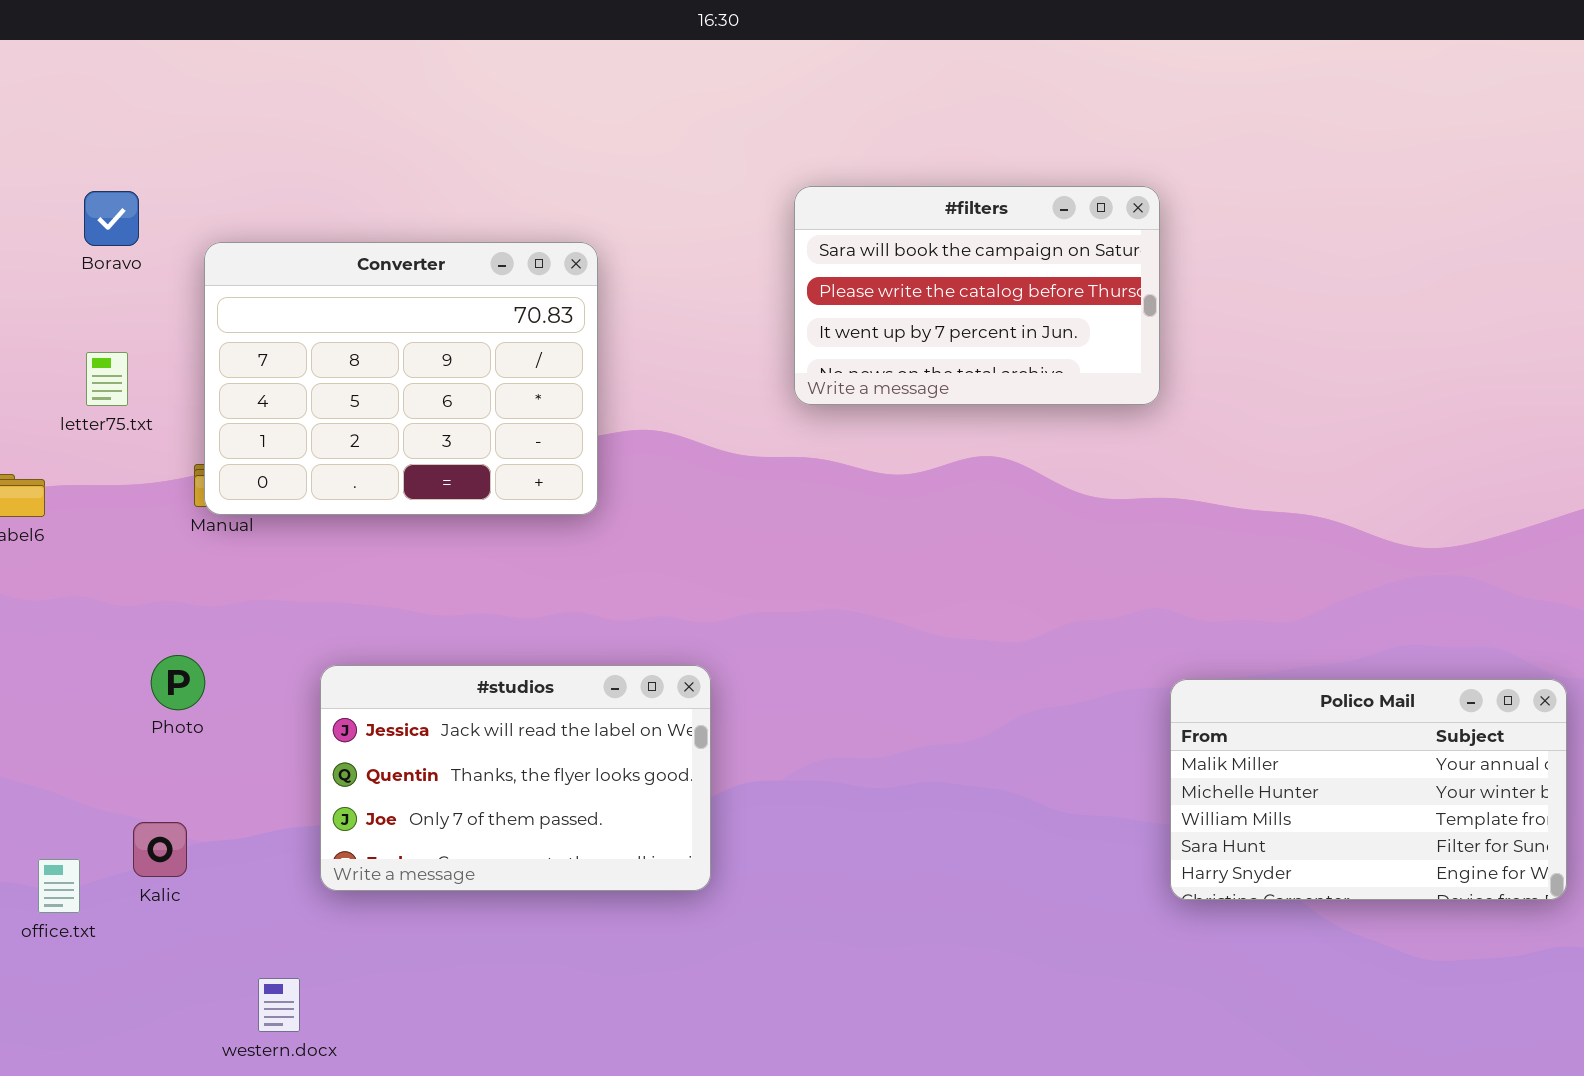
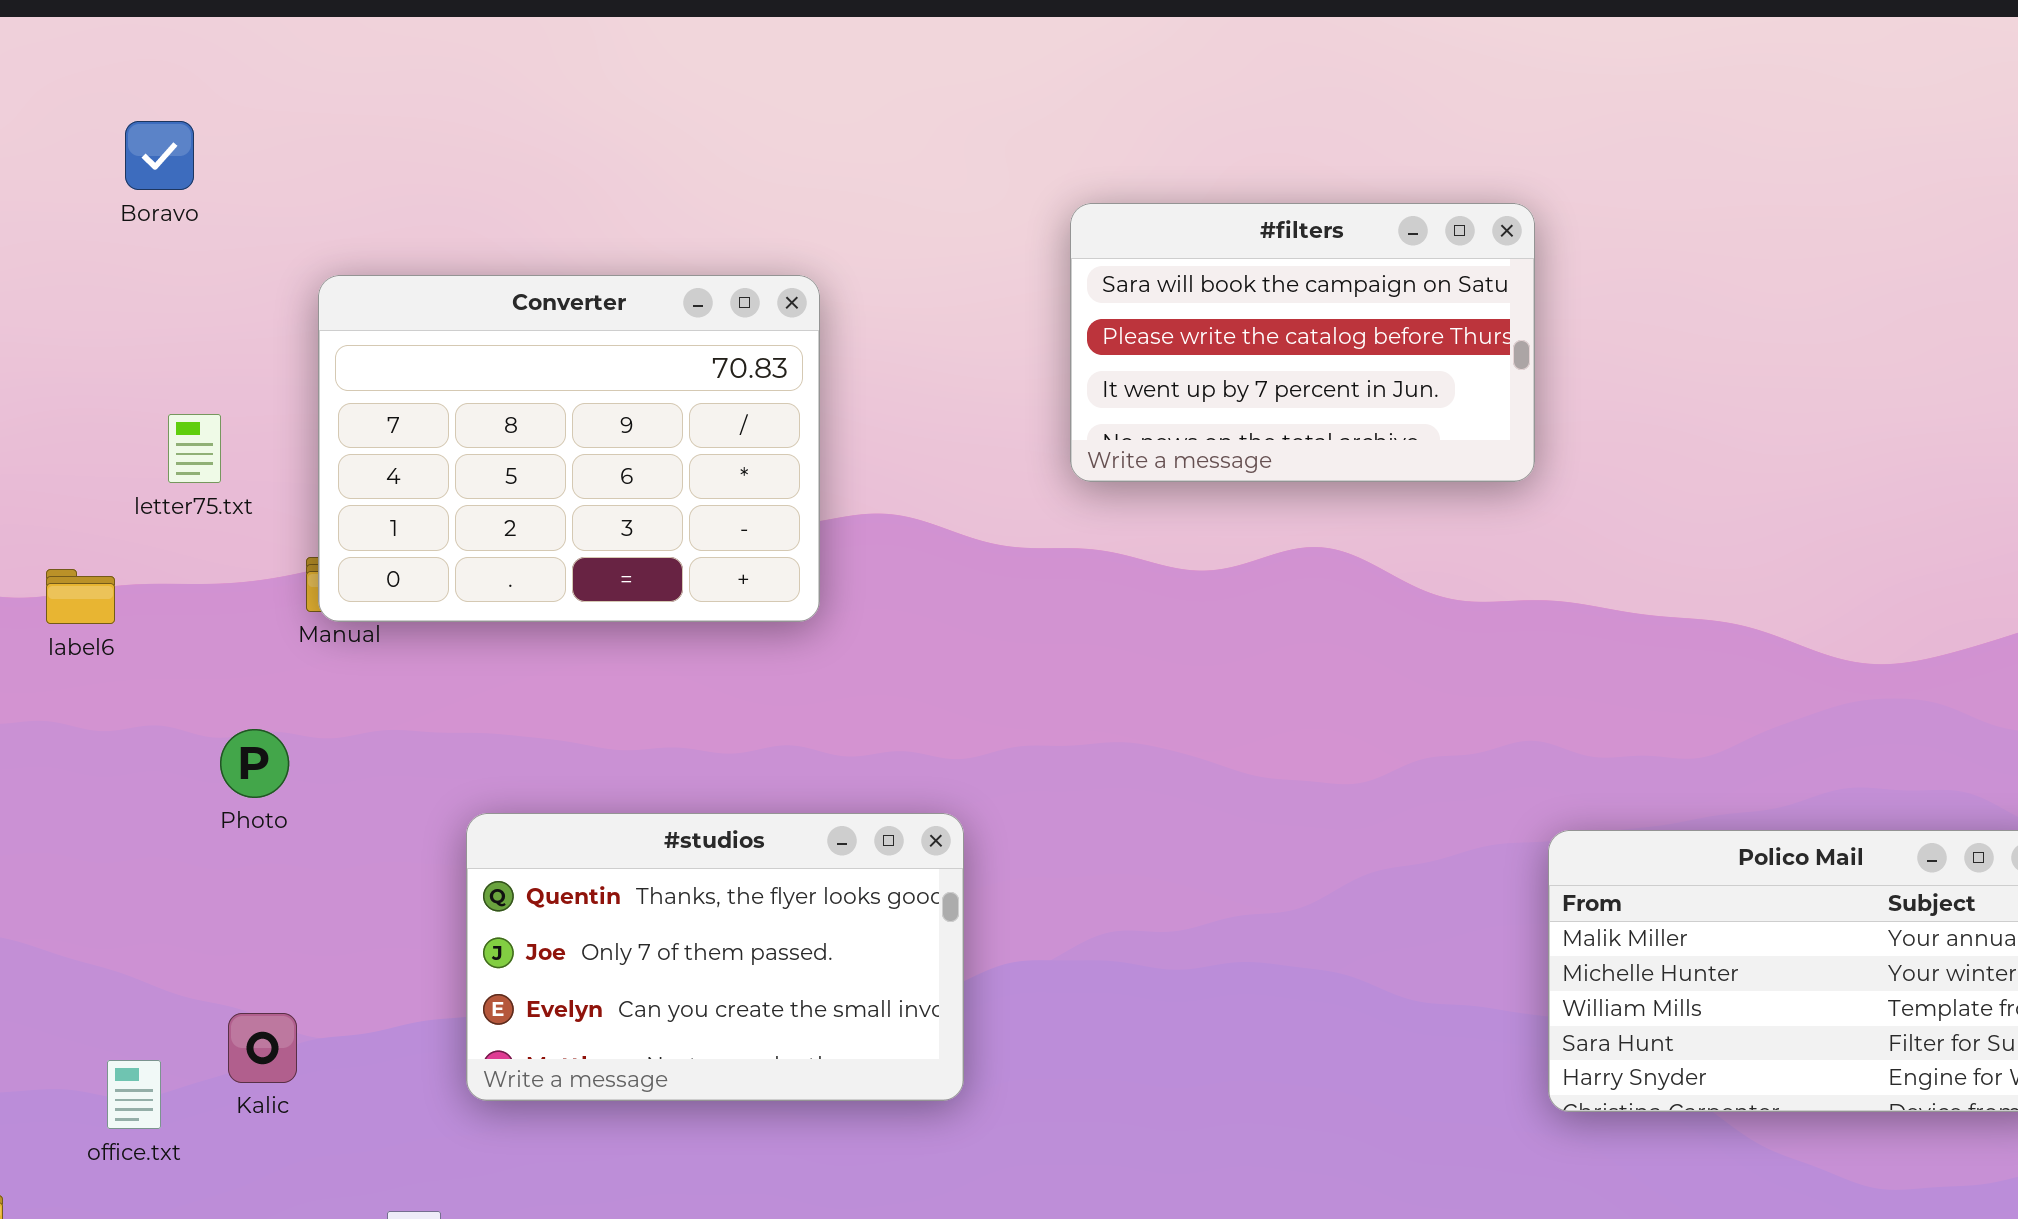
Boravo: [84,191,139,246] -> [125,121,194,190], moved
Photo: [151,655,205,710] -> [220,729,289,798], moved
#studios: [320,665,711,891] -> [466,813,964,1101], scrolled down 1 row

